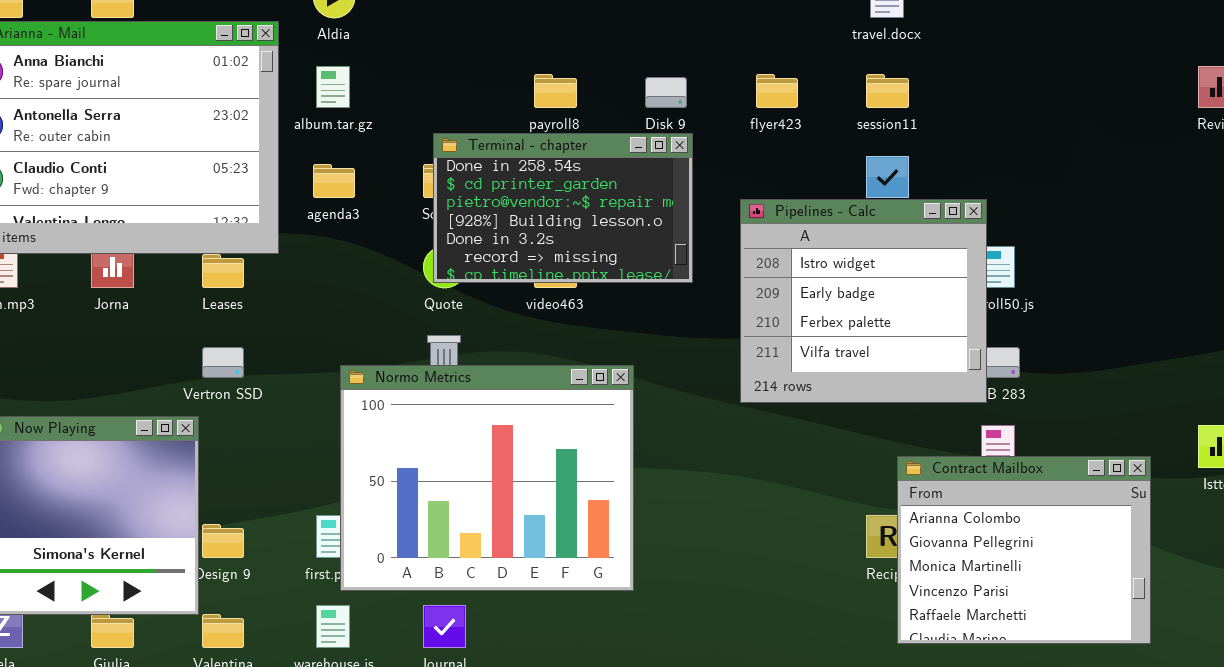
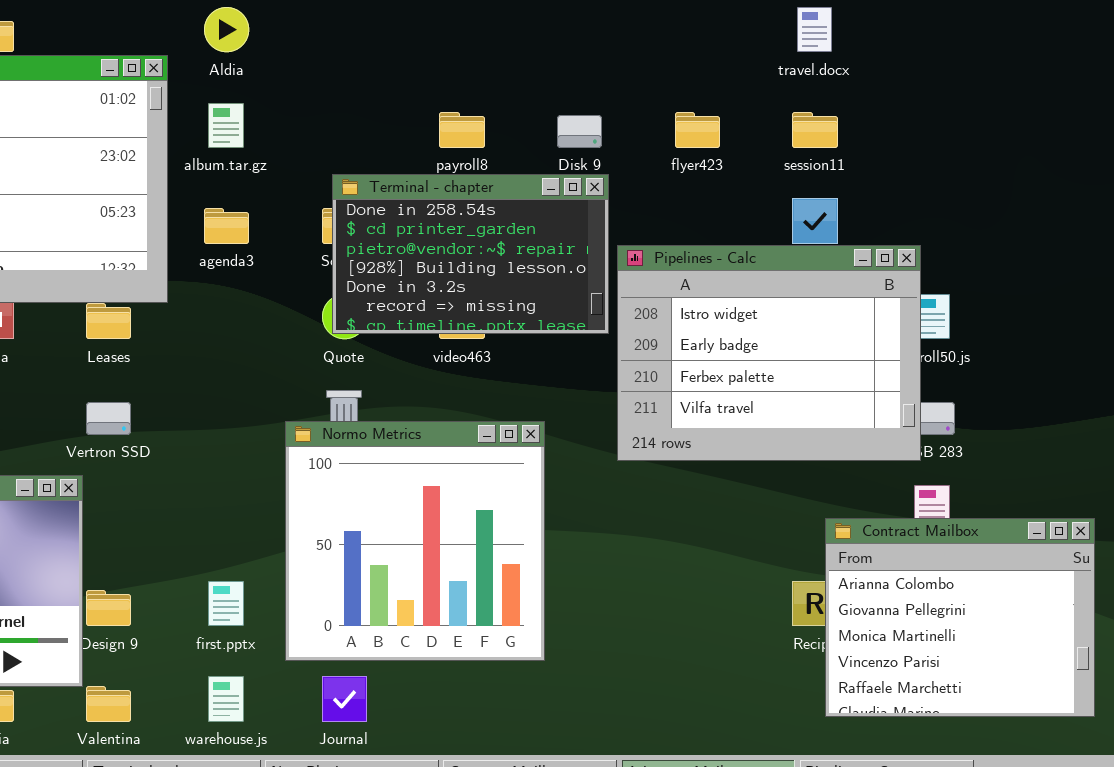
Pipelines - Calc: [740,199,987,403] -> [617,245,921,461], resized
Normo Metrics: [340,365,634,591] -> [285,421,545,661], resized

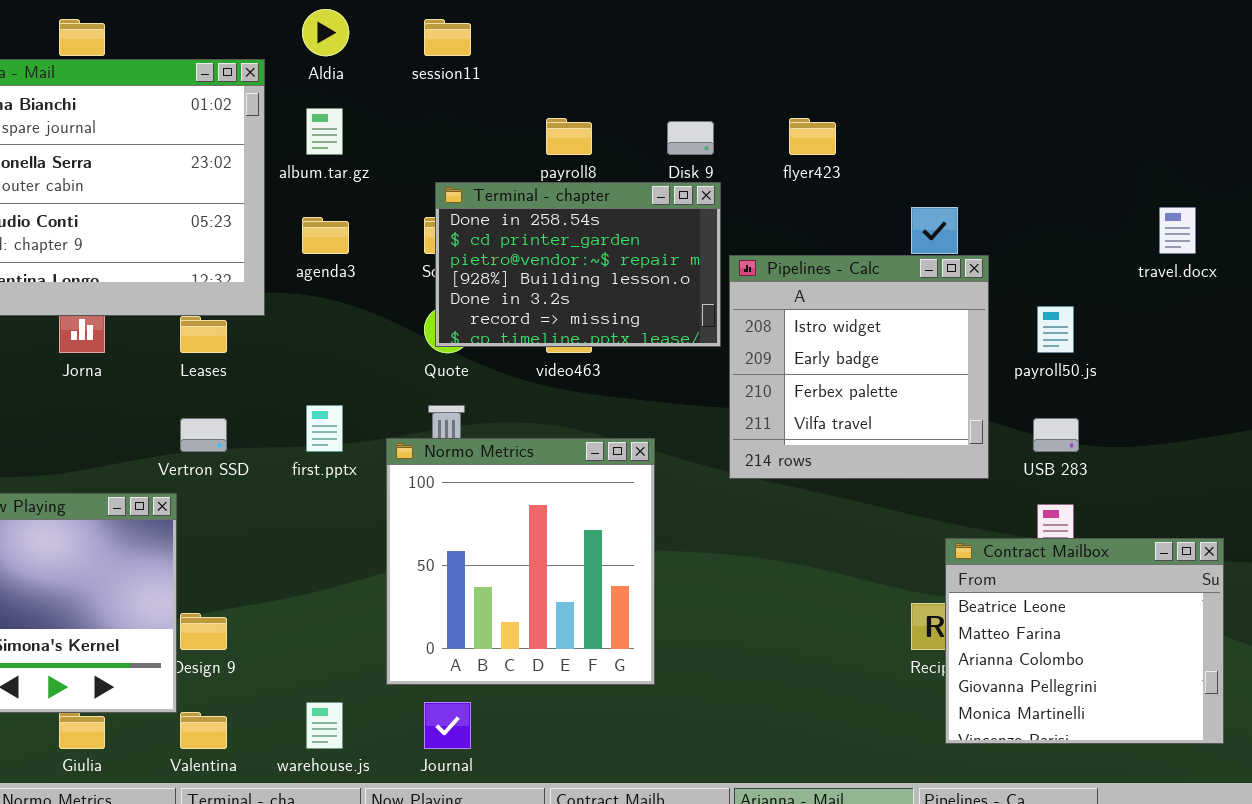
travel.docx: [797,7,832,52] -> [1159,207,1196,254], moved
session11: [792,112,838,148] -> [424,19,471,56], moved
Pipelines - Calc: [617,245,921,461] -> [729,255,989,479], resized
Contract Mailbox: [825,518,1095,717] -> [945,538,1224,744], scrolled up 2 rows
first.pptx: [208,581,244,626] -> [306,405,343,452], moved

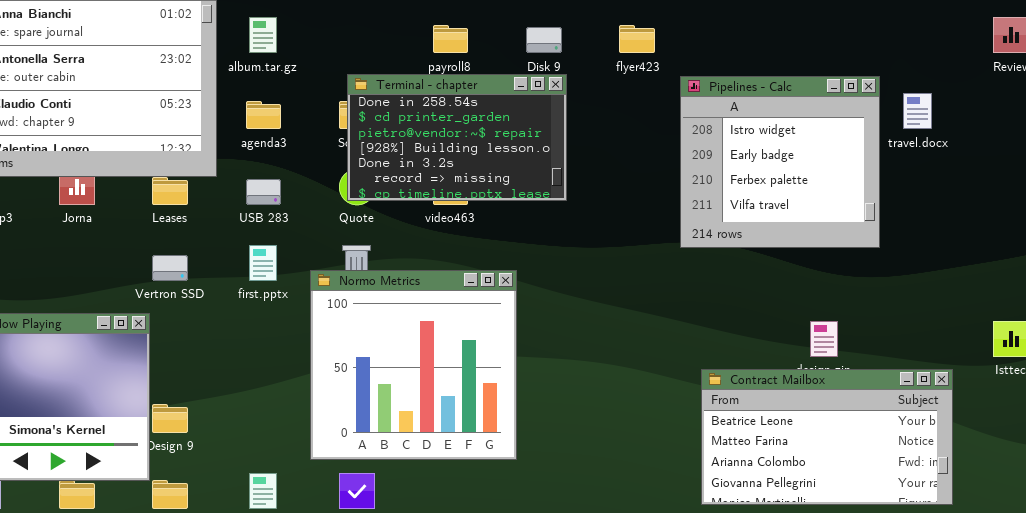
Pipelines - Calc: [729,255,989,479] -> [680,76,880,248], moved
USB 283: [1033,418,1079,452] -> [246,179,281,205], moved
Contract Mailbox: [945,538,1224,744] -> [701,369,953,505], resized

